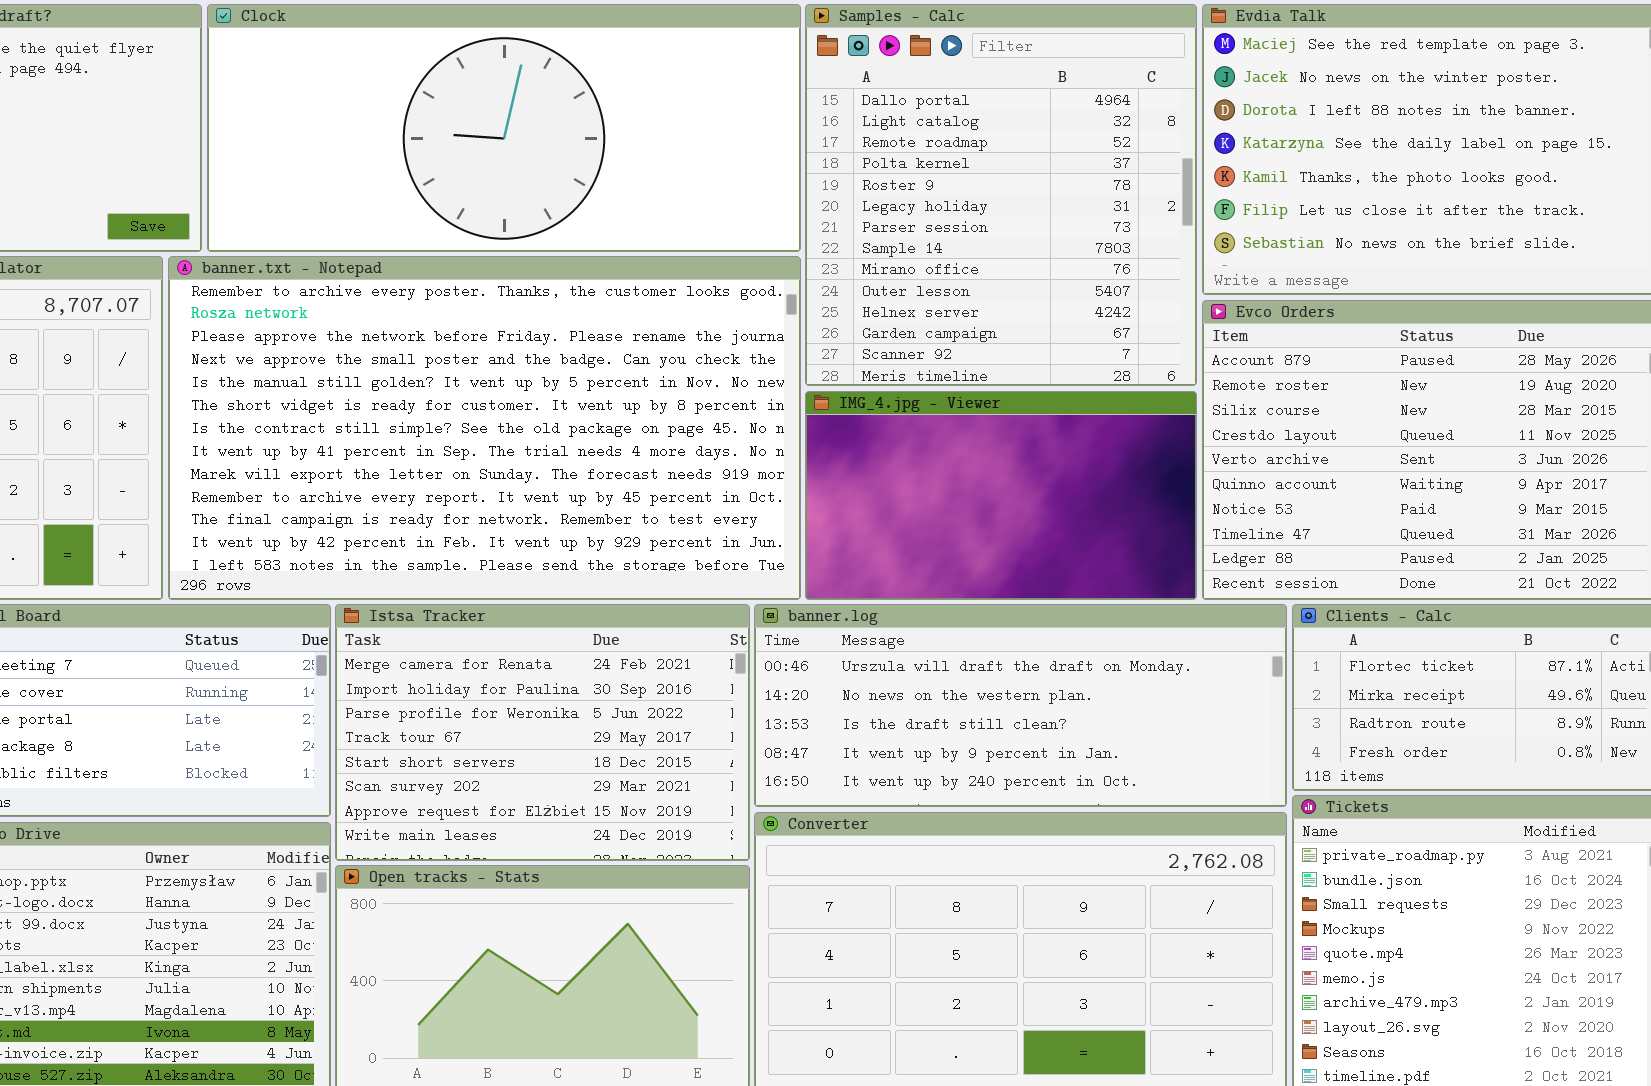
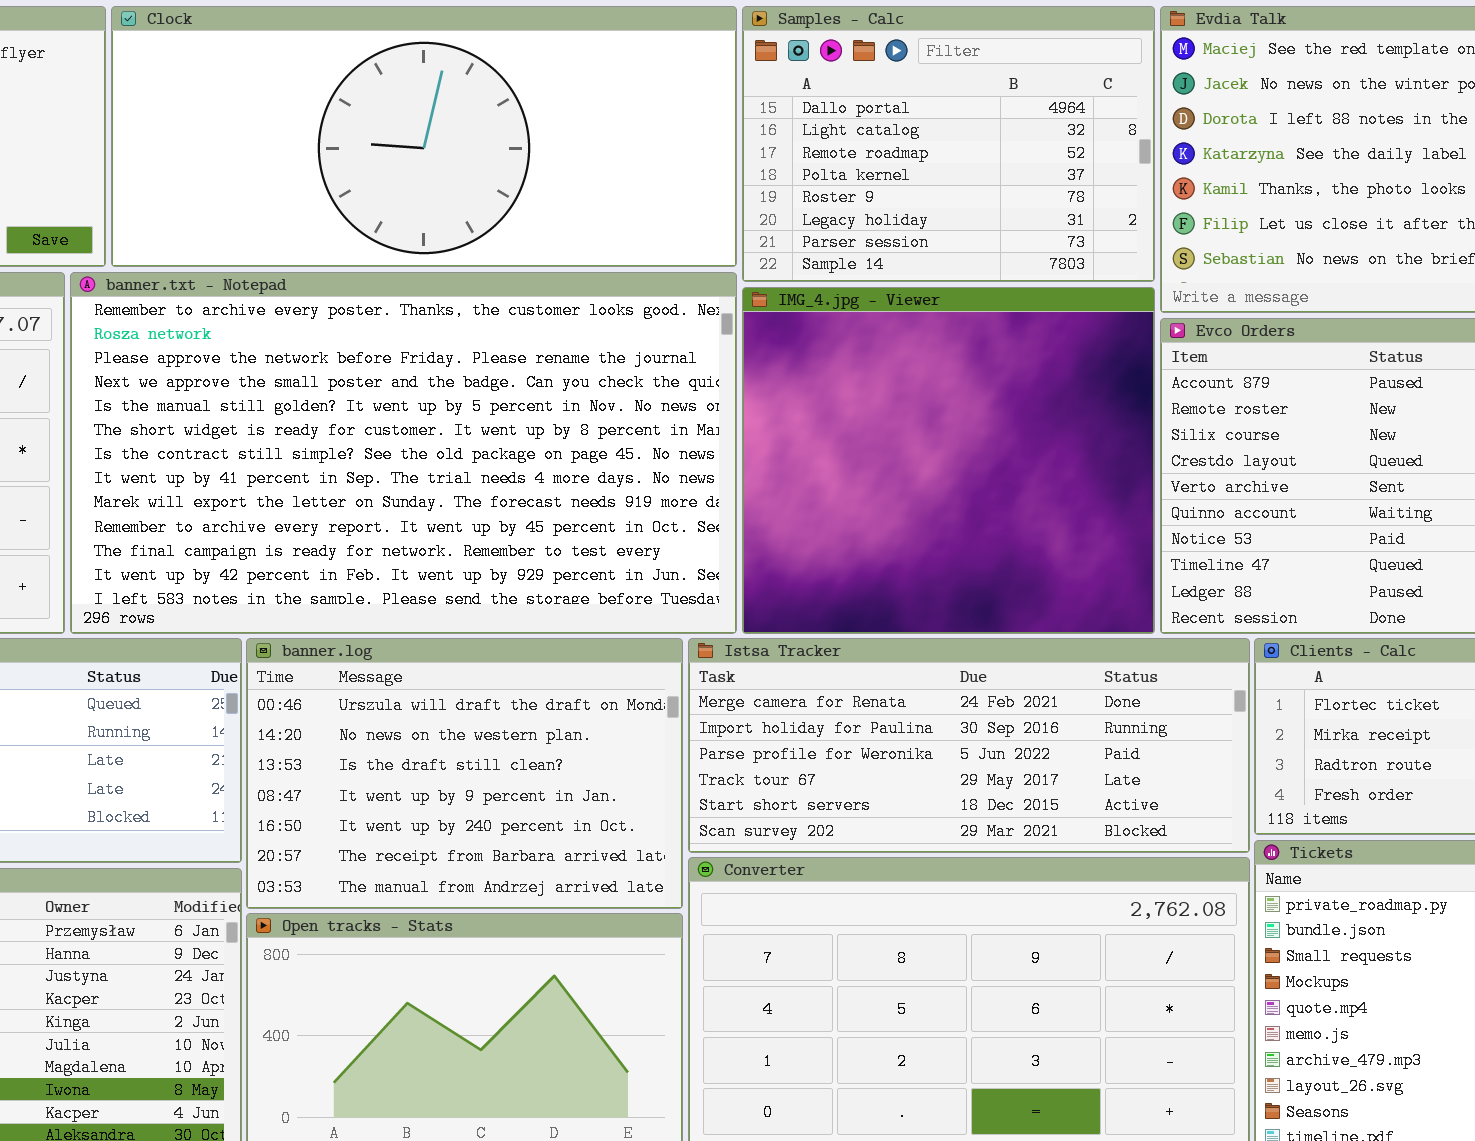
Samples - Calc: [805,4,1197,386] -> [742,6,1155,282], resized
IMG_4.jpg - Viewer: [805,391,1197,600] -> [742,287,1155,634], resized
Istsa Tracker: [335,604,750,861] -> [688,638,1250,853], moved, resized
banner.log: [754,604,1287,807] -> [246,638,683,909], moved, resized

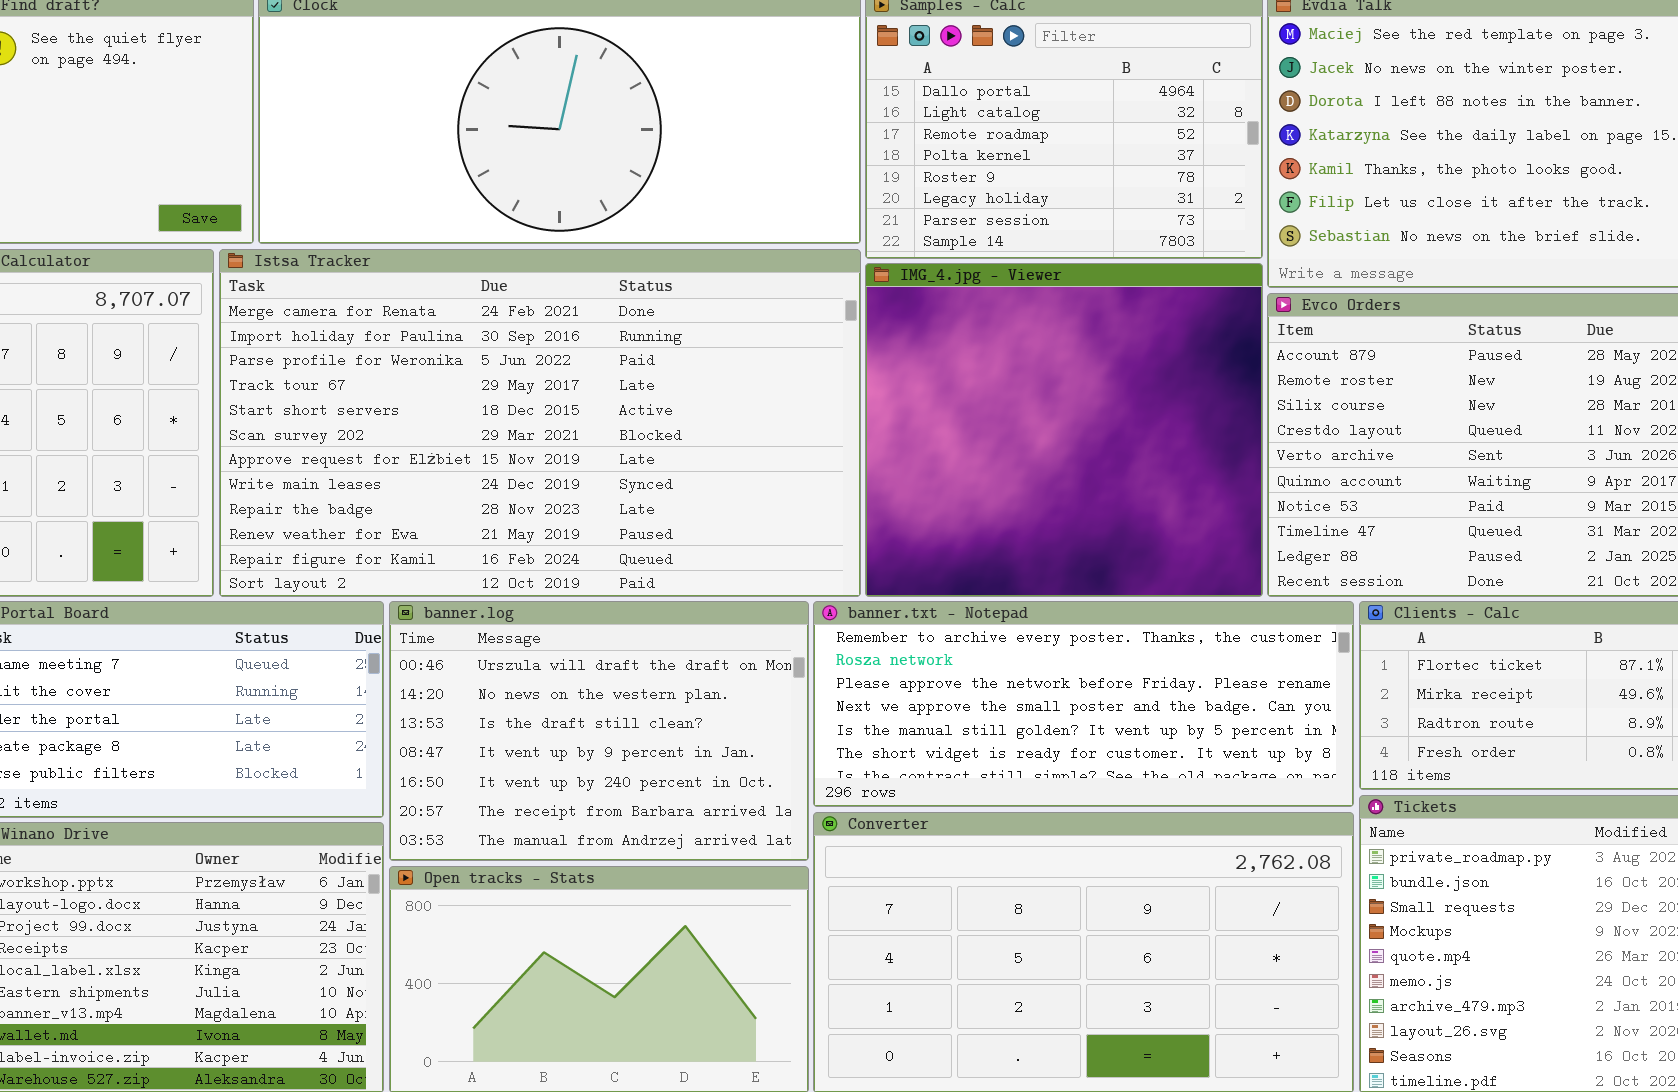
banner.txt - Notepad: [70,272,737,634] -> [813,601,1354,807], moved, resized
Istsa Tracker: [688,638,1250,853] -> [219,249,861,597], moved, resized

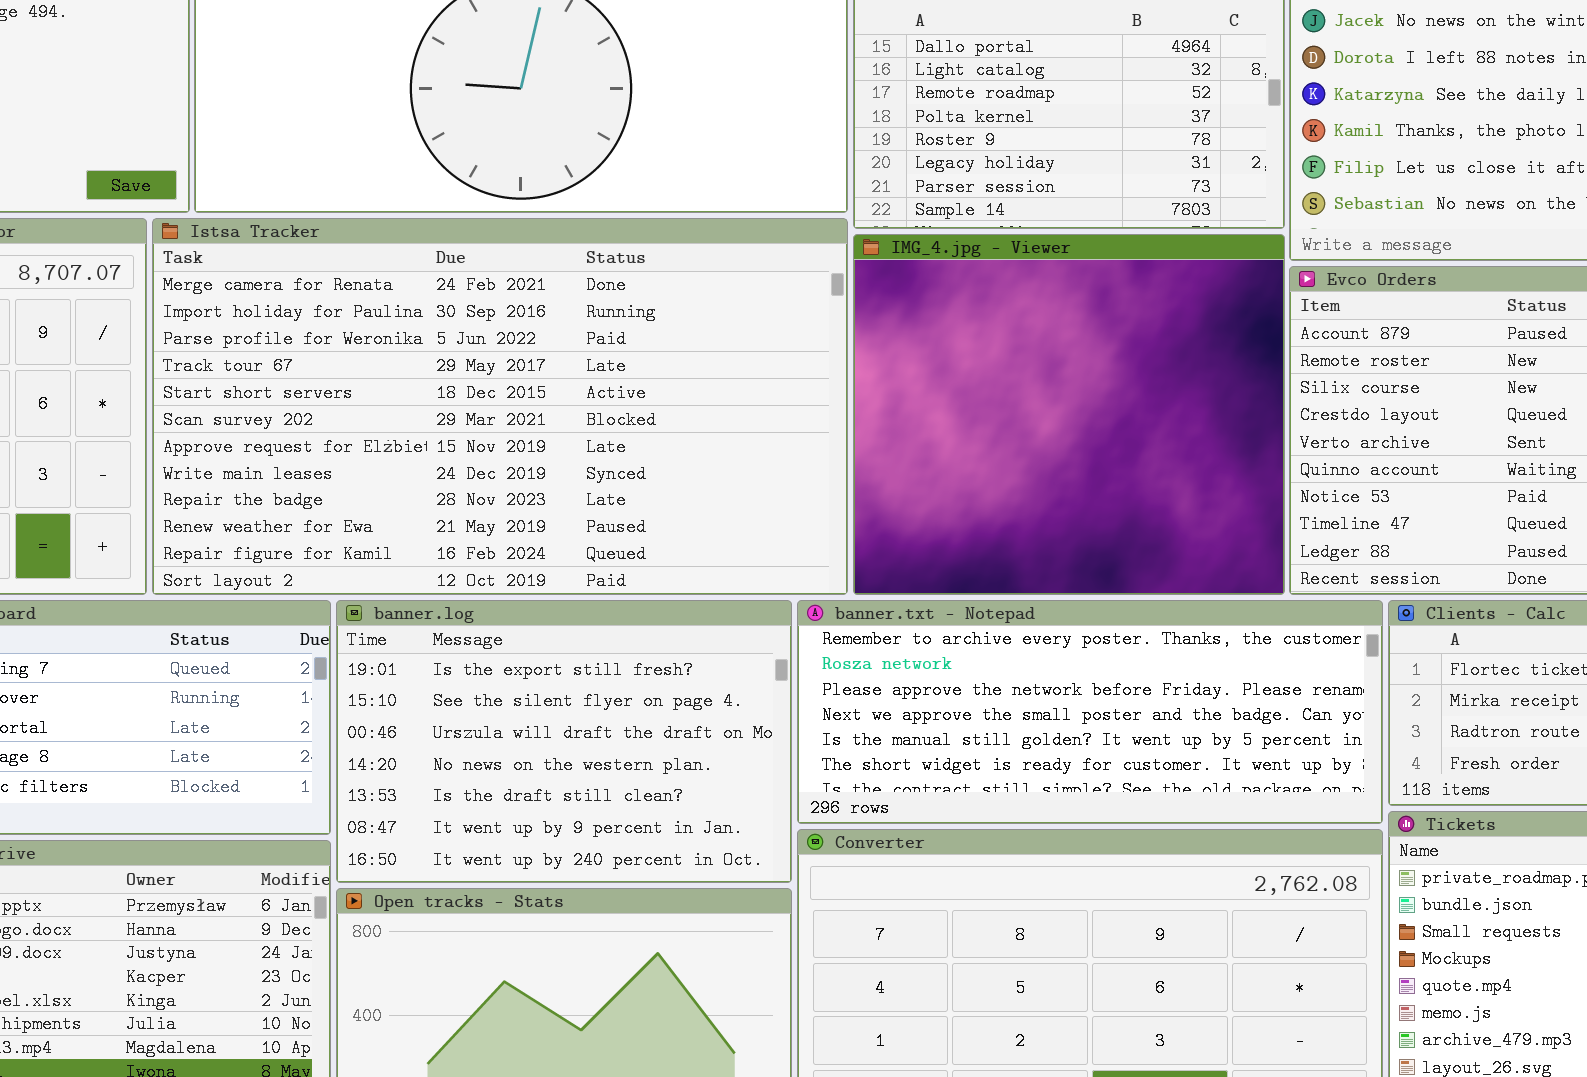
banner.log: [389,601,809,861] -> [336,600,792,883], scrolled up 2 rows

